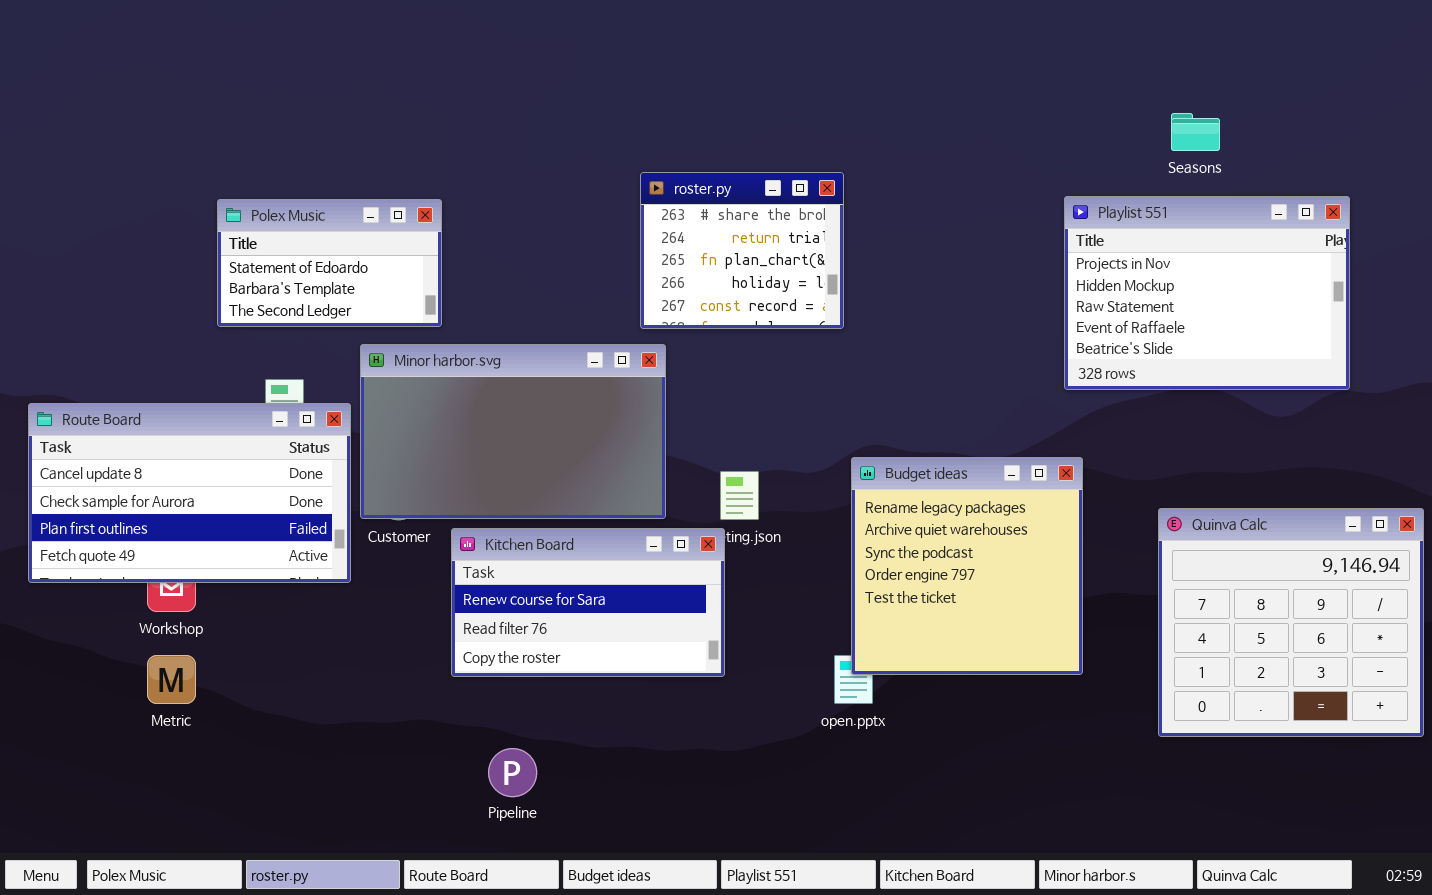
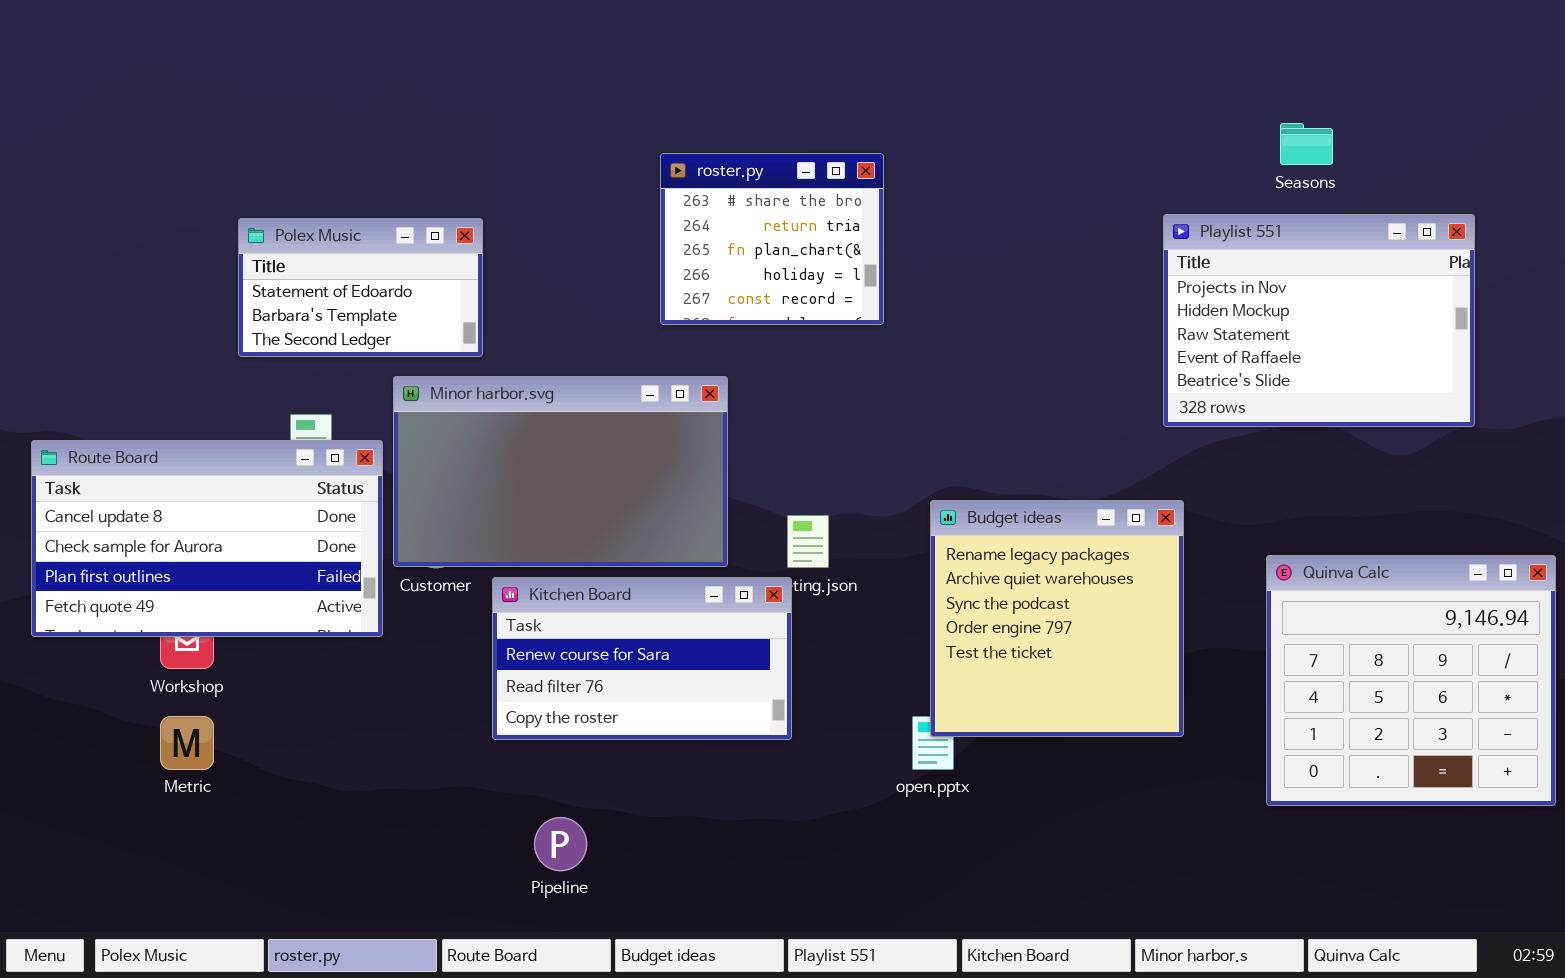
roster.py: [640,172,844,329] -> [660,153,884,325], moved

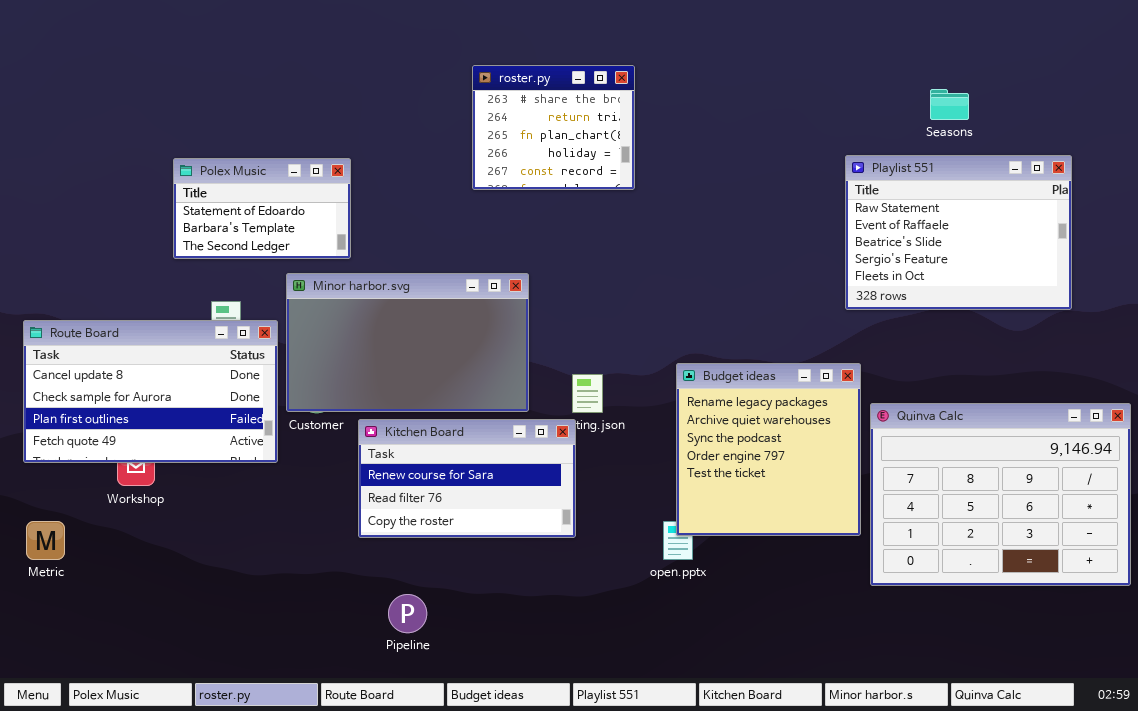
roster.py: [660,153,884,325] -> [472,65,635,190], moved
Playlist 551: [1163,214,1475,427] -> [845,155,1072,310], scrolled down 2 rows
Quinva Calc: [1266,555,1556,806] -> [870,403,1131,586], resized
Metric: [160,716,214,770] -> [26,521,65,560], moved

